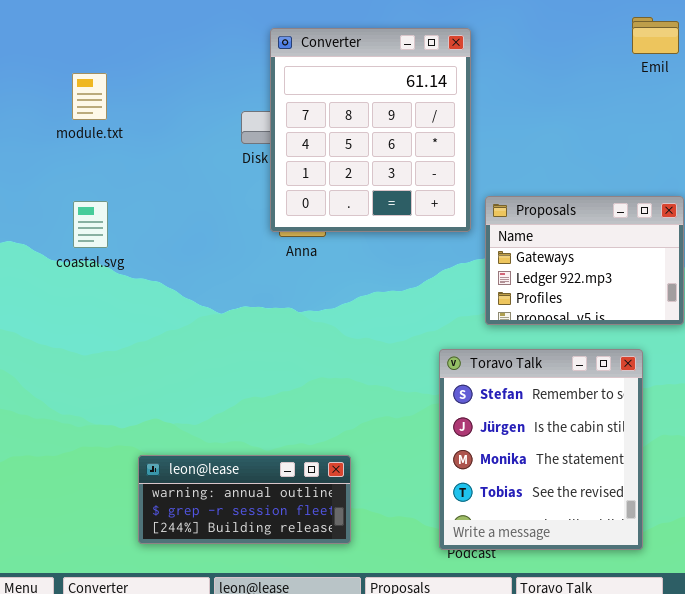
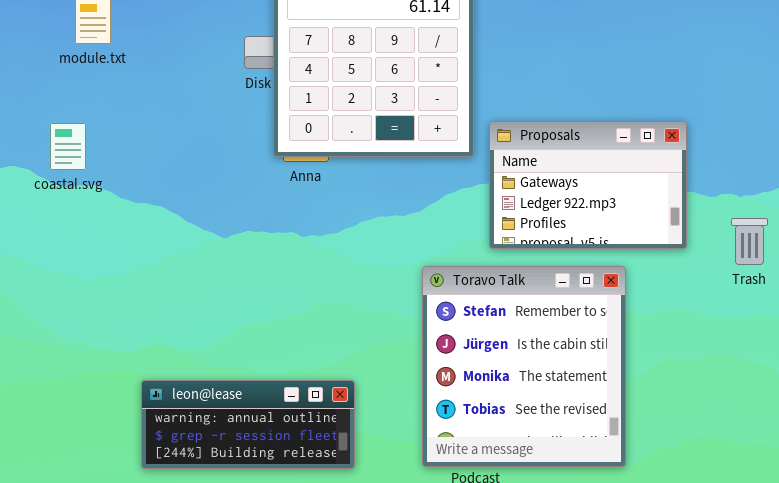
coastal.svg: [73,201,108,248] -> [50,123,86,170], moved
Toravo Talk: [439,349,643,550] -> [422,266,626,467], moved

